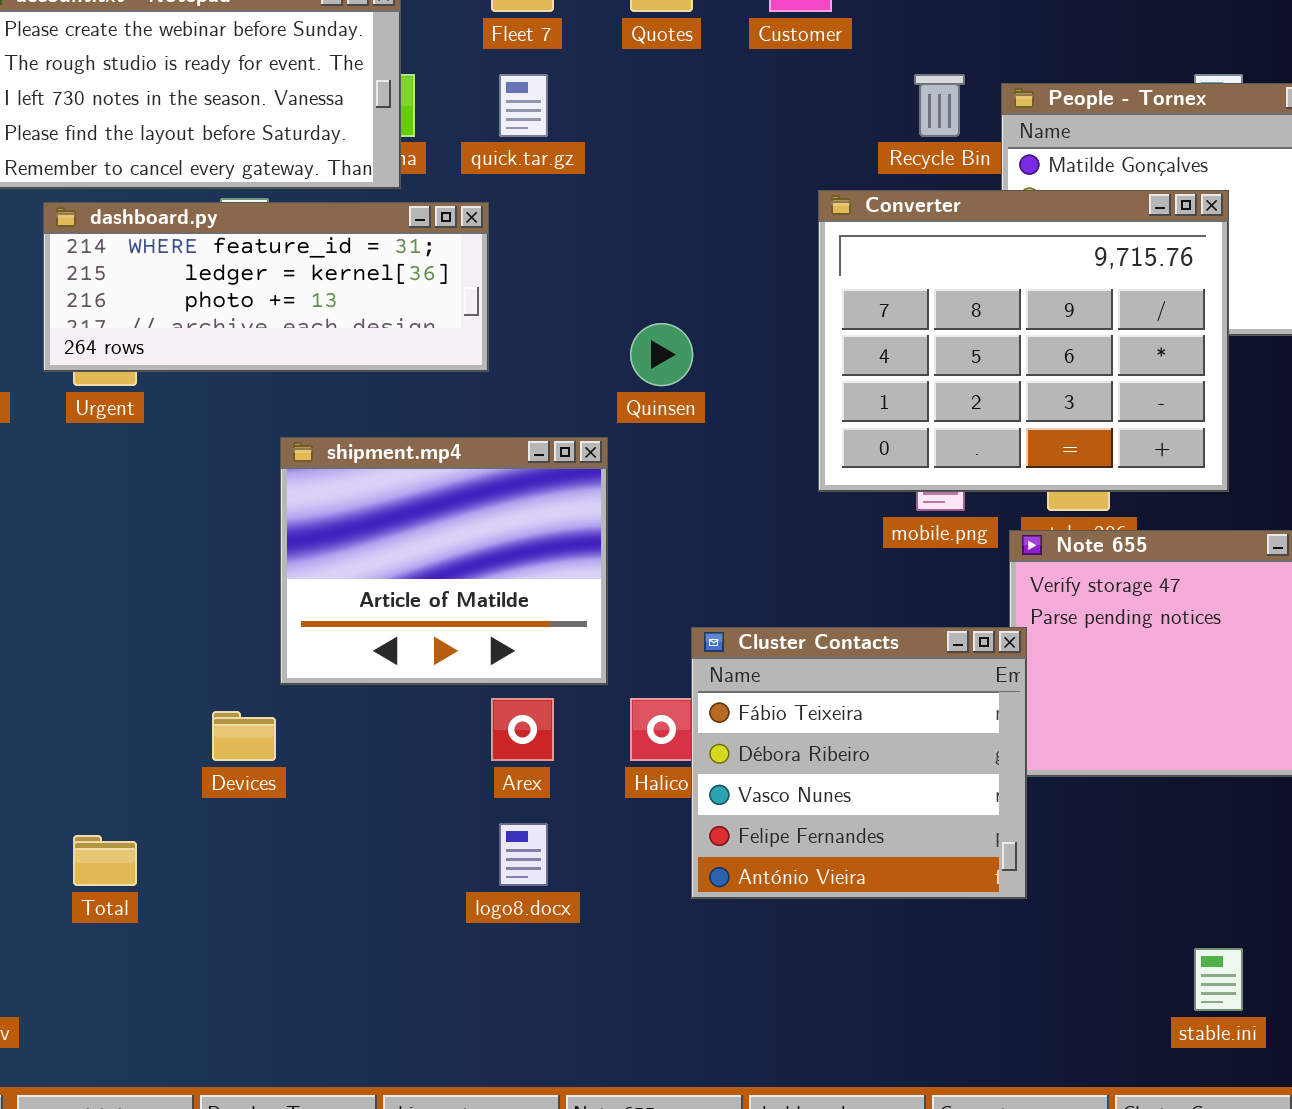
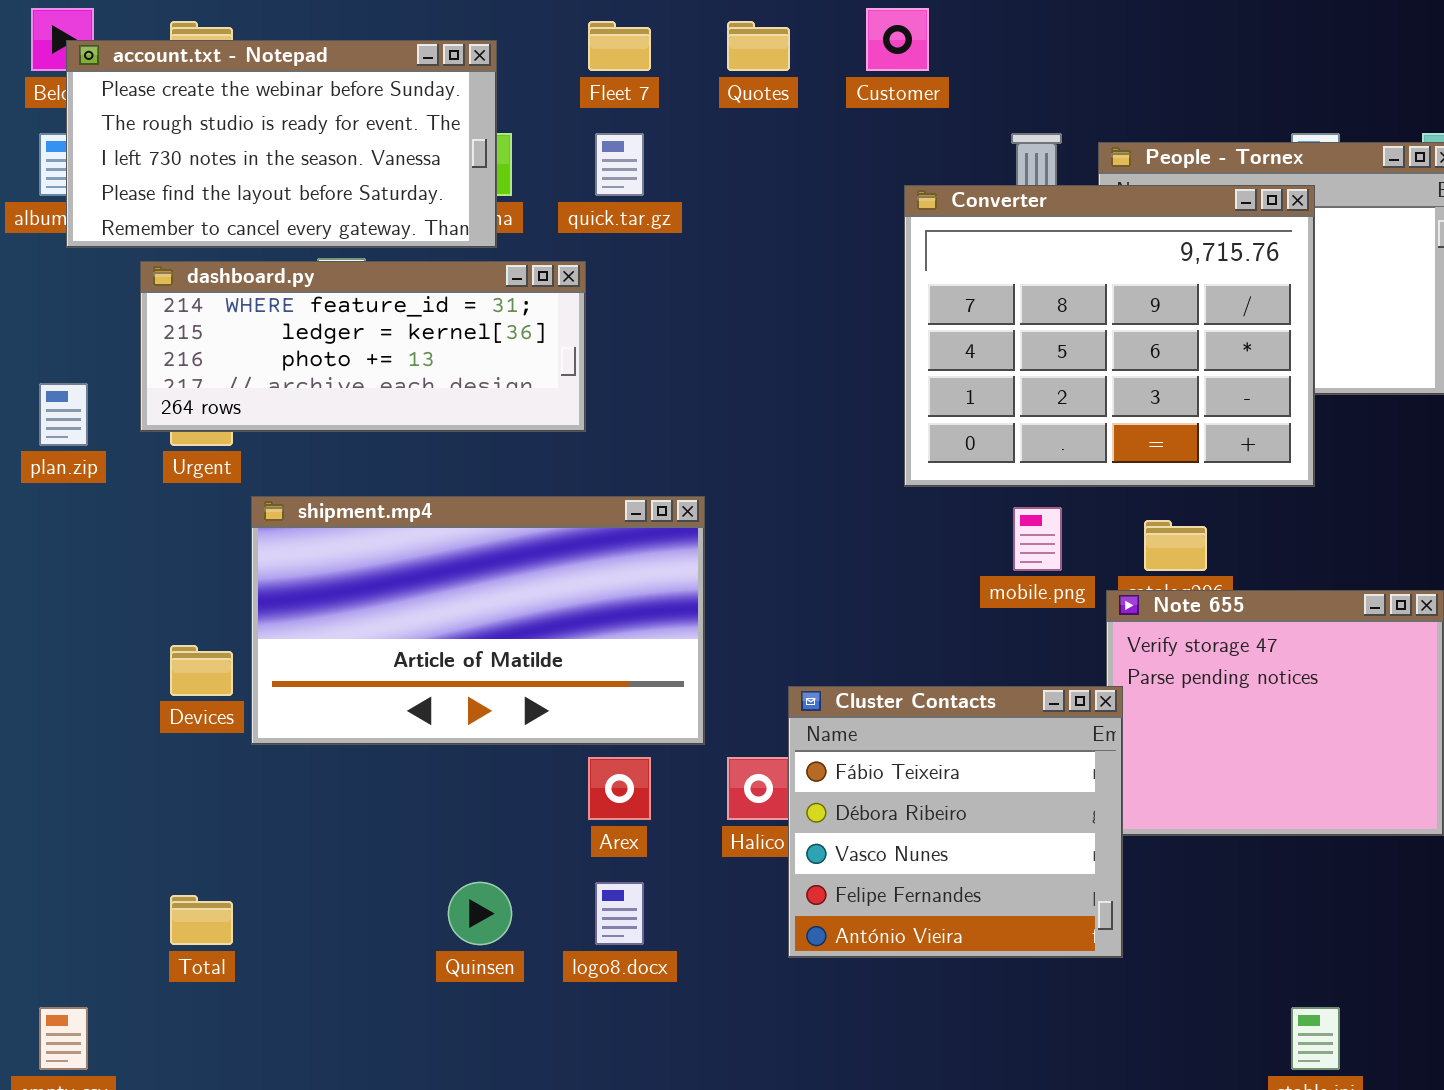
Converter: [818,190,1229,492] -> [904,185,1315,487], moved
Quinsen: [630,323,693,386] -> [448,882,512,945], moved
shipment.mp4: [280,437,608,685] -> [251,496,705,745], resized
Devices: [212,711,276,761] -> [170,645,233,696], moved

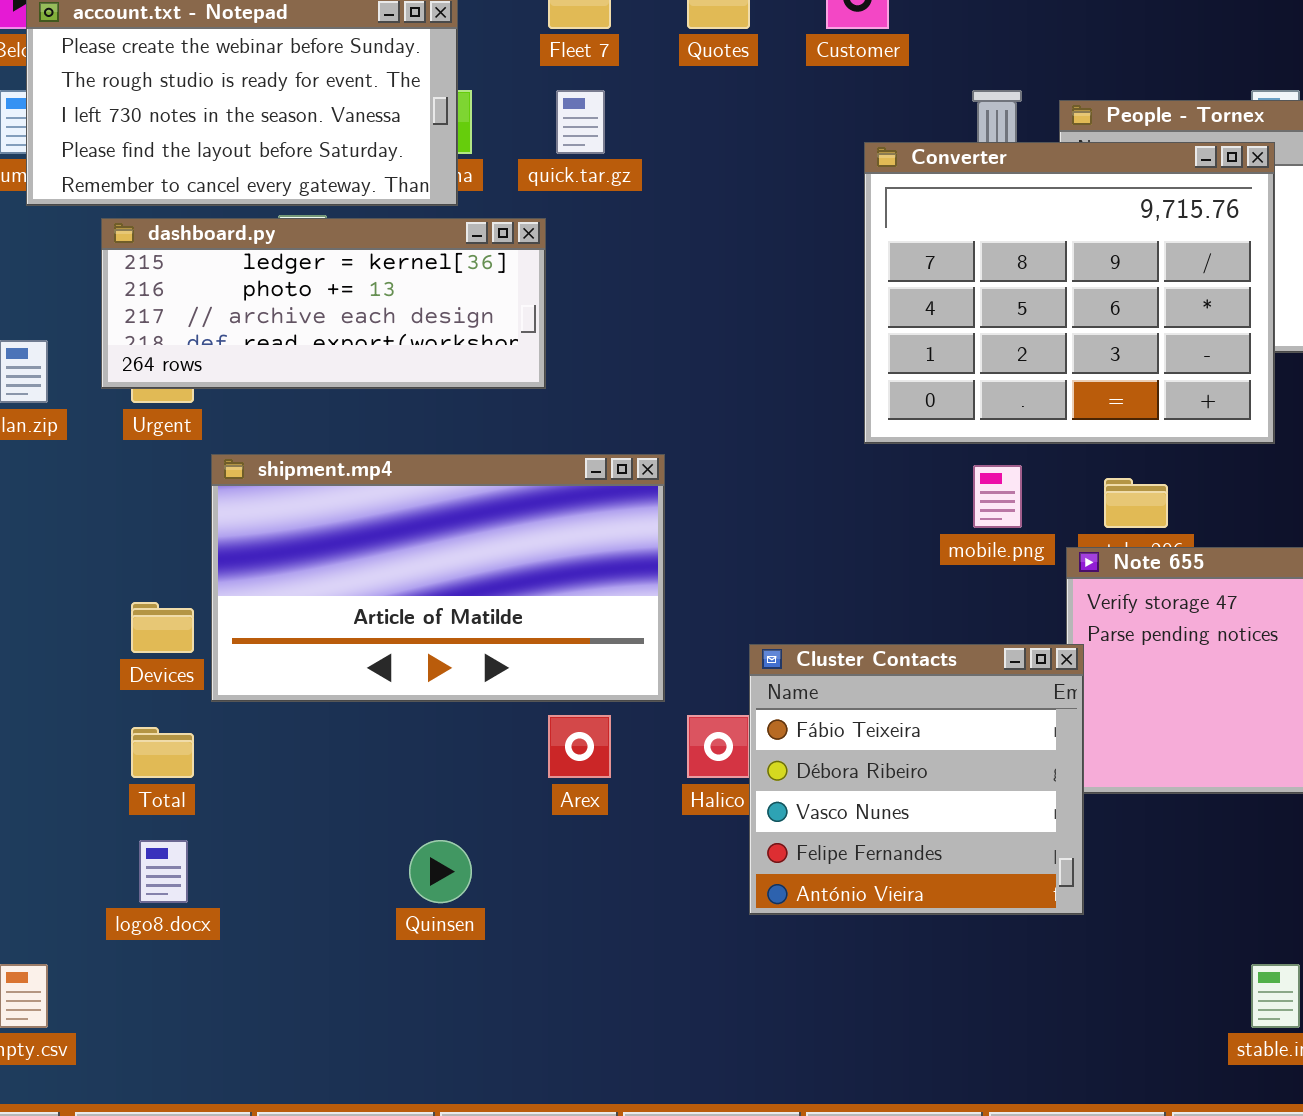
dashboard.py: [140,261,586,432] -> [101,218,546,389], scrolled down 1 row
logo8.docx: [595,882,644,945] -> [139,840,188,903], moved
Total: [170,895,233,945] -> [131,727,194,778], moved

